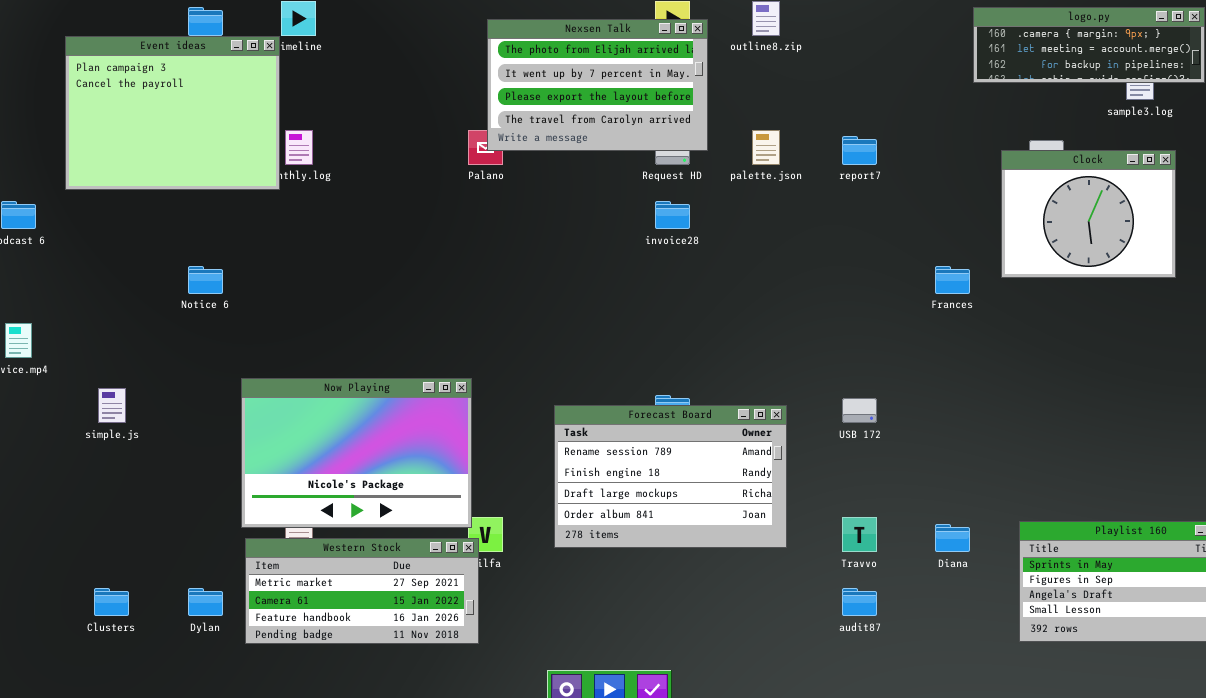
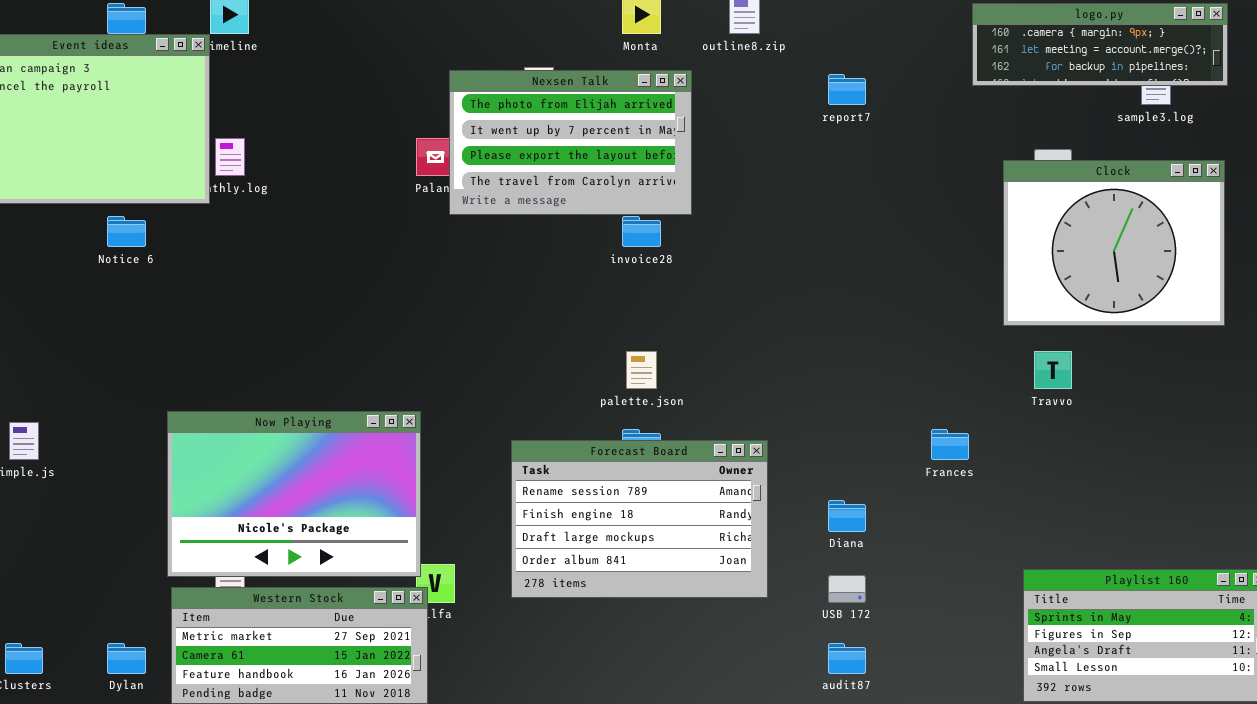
Nexsen Talk: [487,19,708,151] -> [449,70,692,215], moved
palette.json: [752,130,780,165] -> [626,351,657,389], moved
report7: [842,136,877,165] -> [828,74,866,105], moved
Clock: [1001,150,1176,278] -> [1003,160,1225,326], resized
Notice 6: [188,266,223,294] -> [107,216,146,247], moved
Frances: [935,266,970,294] -> [931,429,969,460], moved
USB 172: [842,398,877,423] -> [828,575,866,603], moved
Travvo: [842,517,877,552] -> [1034,351,1072,389], moved
Diana: [935,524,970,552] -> [828,500,866,532], moved

